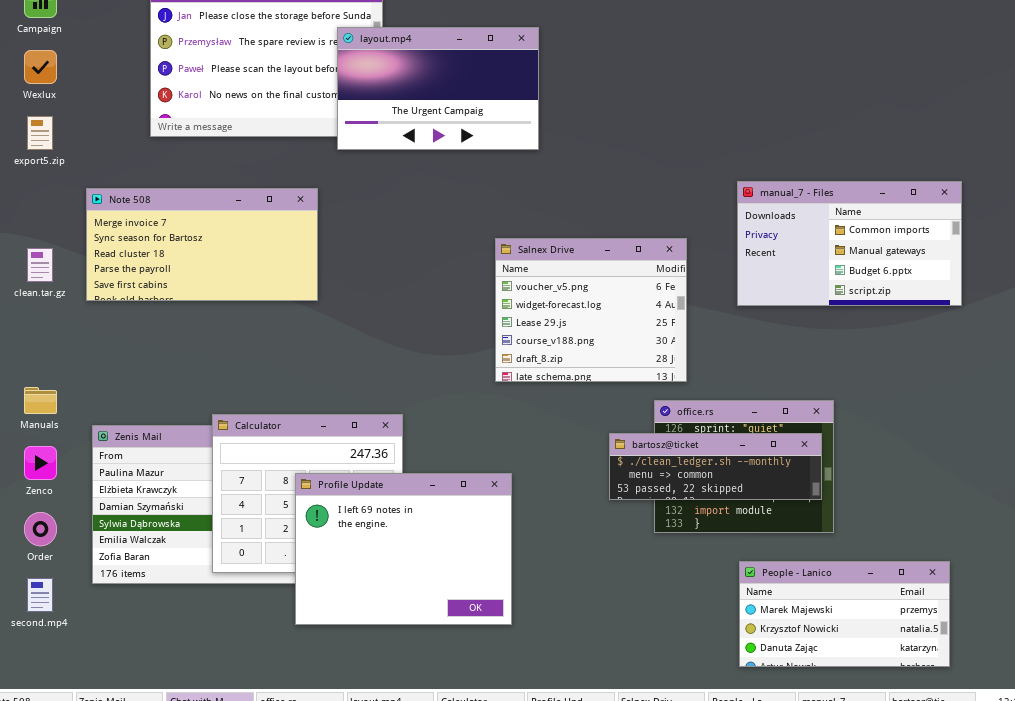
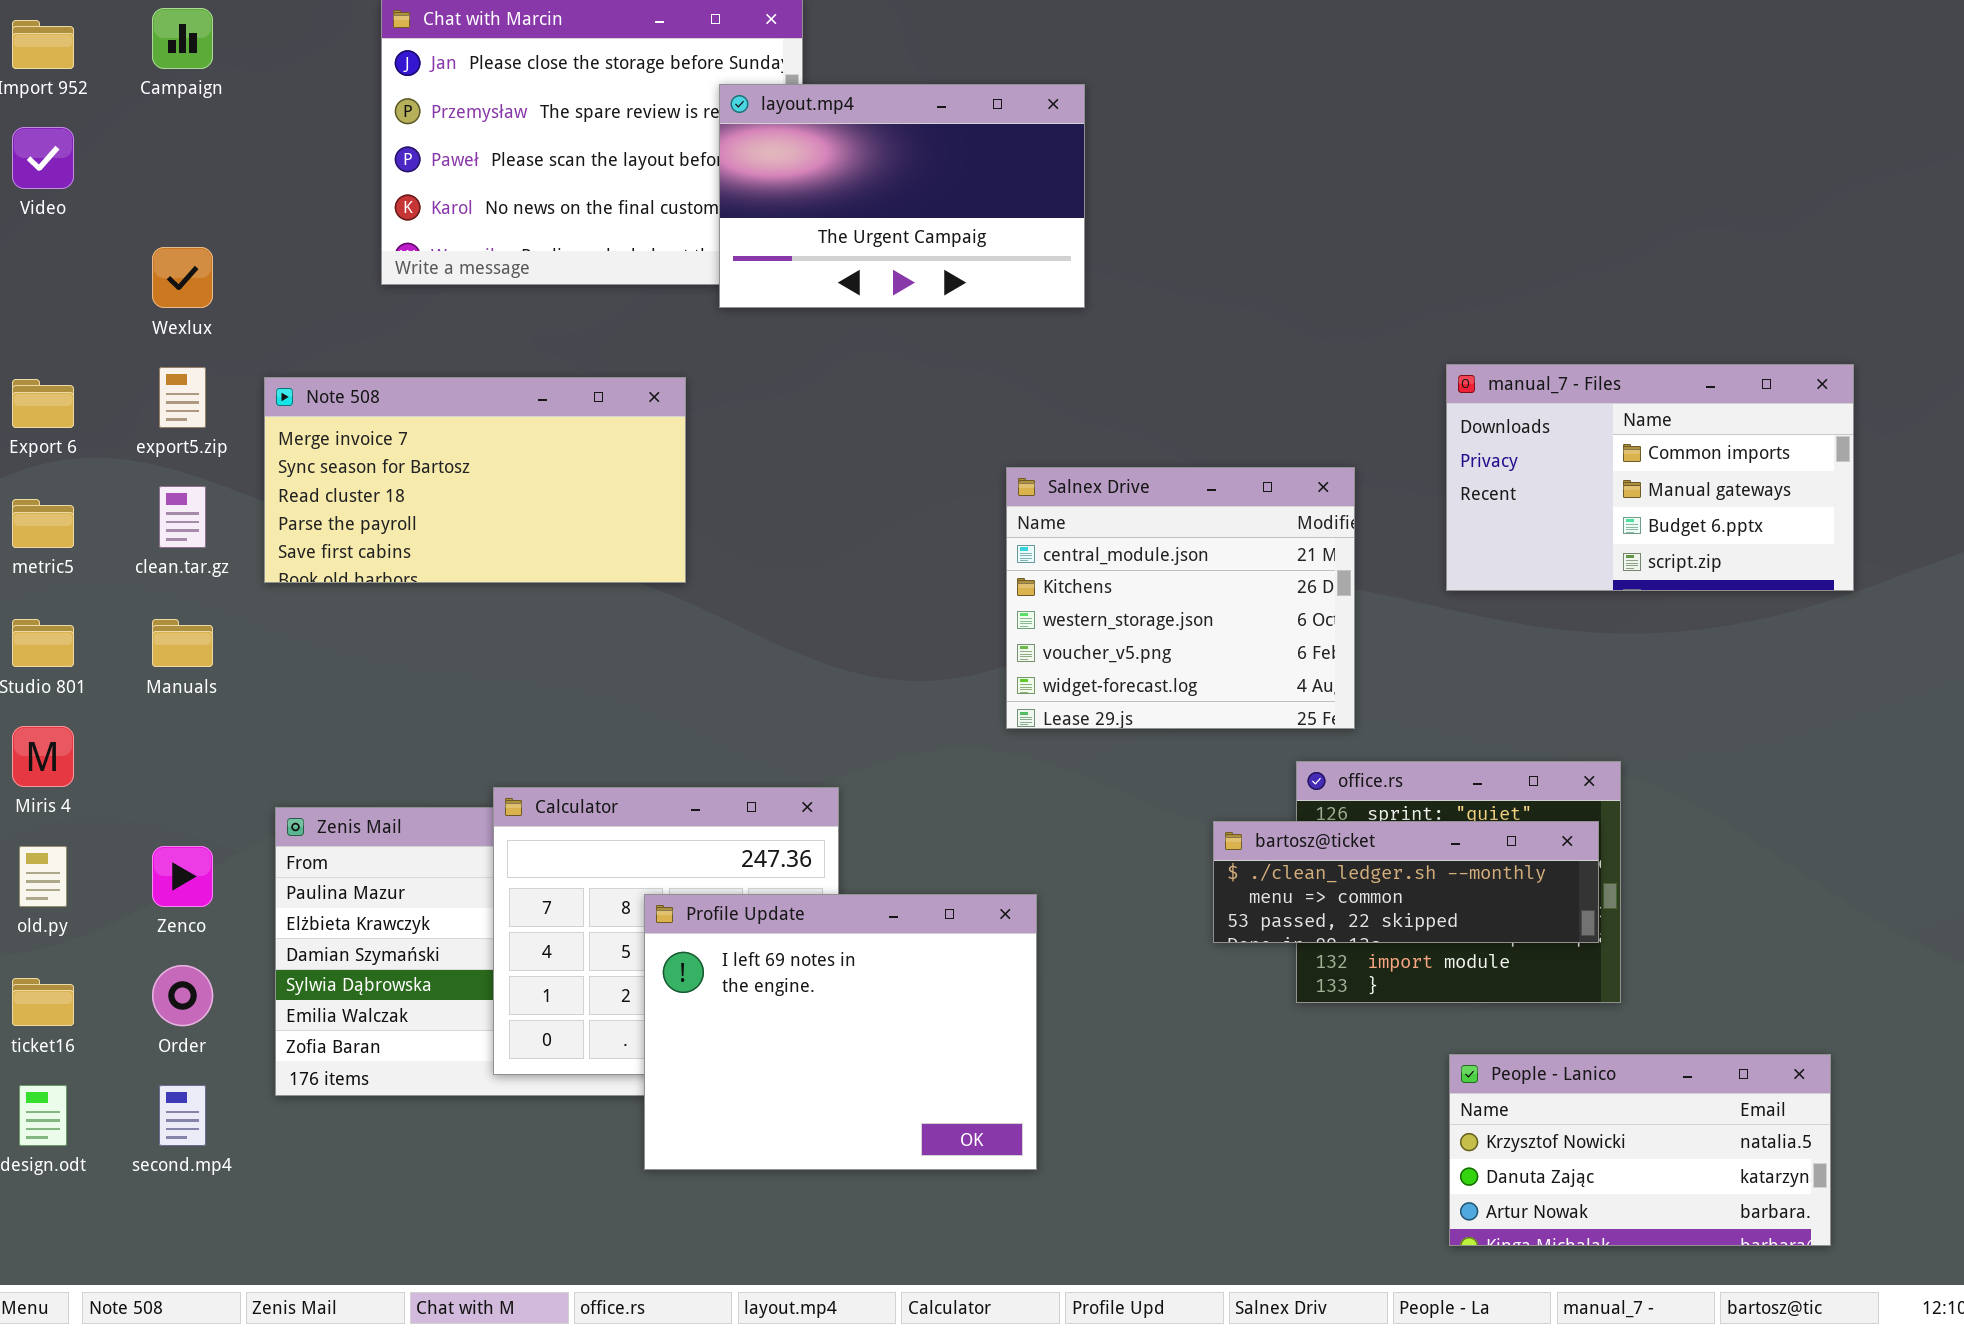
Wexlux: [24,50,57,84] -> [152,247,213,308], moved
export5.zip: [27,116,53,150] -> [159,367,206,428], moved
Salnex Drive: [495,238,687,382] -> [1006,467,1355,729], scrolled up 3 rows
Manuals: [24,387,57,414] -> [152,619,213,667], moved
People - Lanico: [739,561,950,667] -> [1449,1054,1831,1246], scrolled down 1 row

